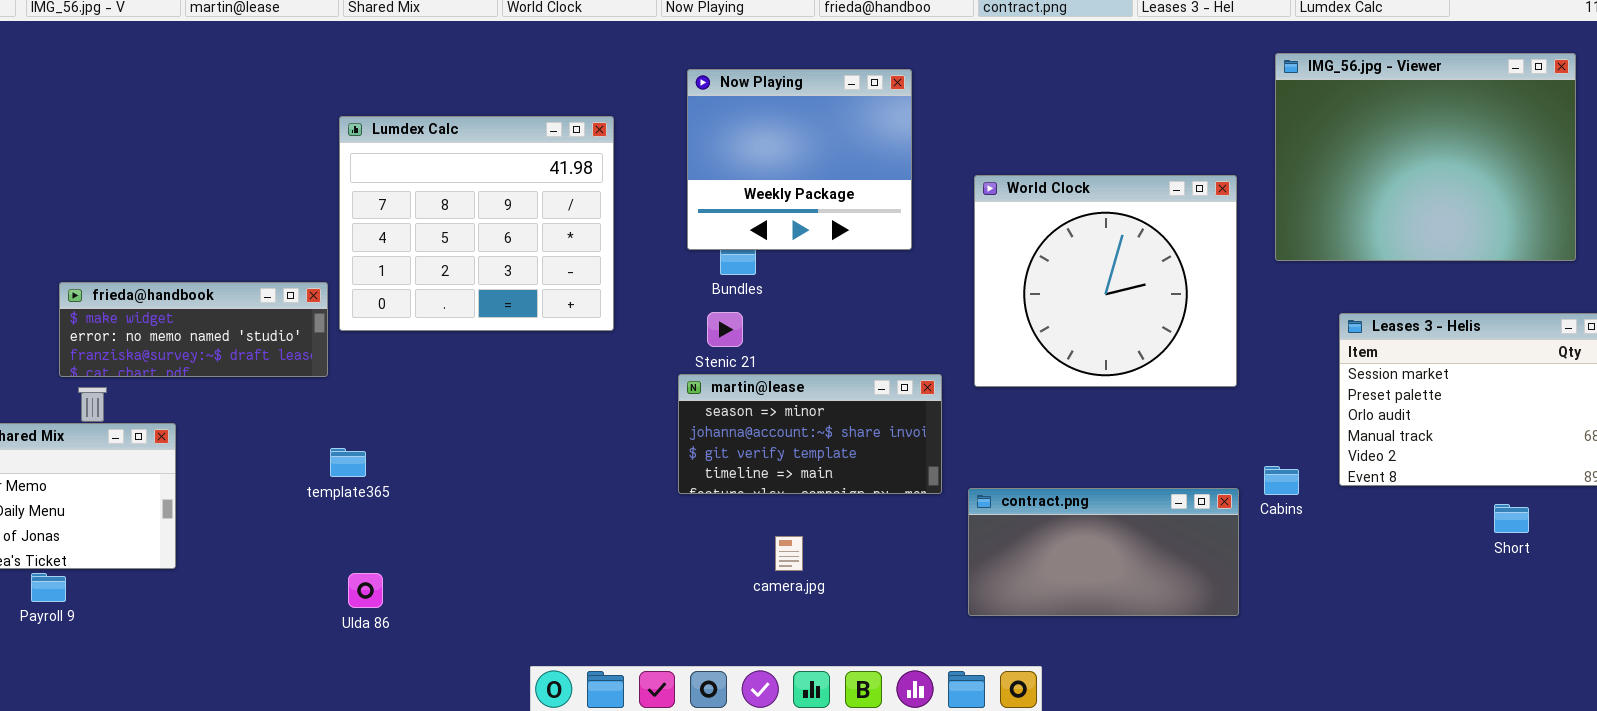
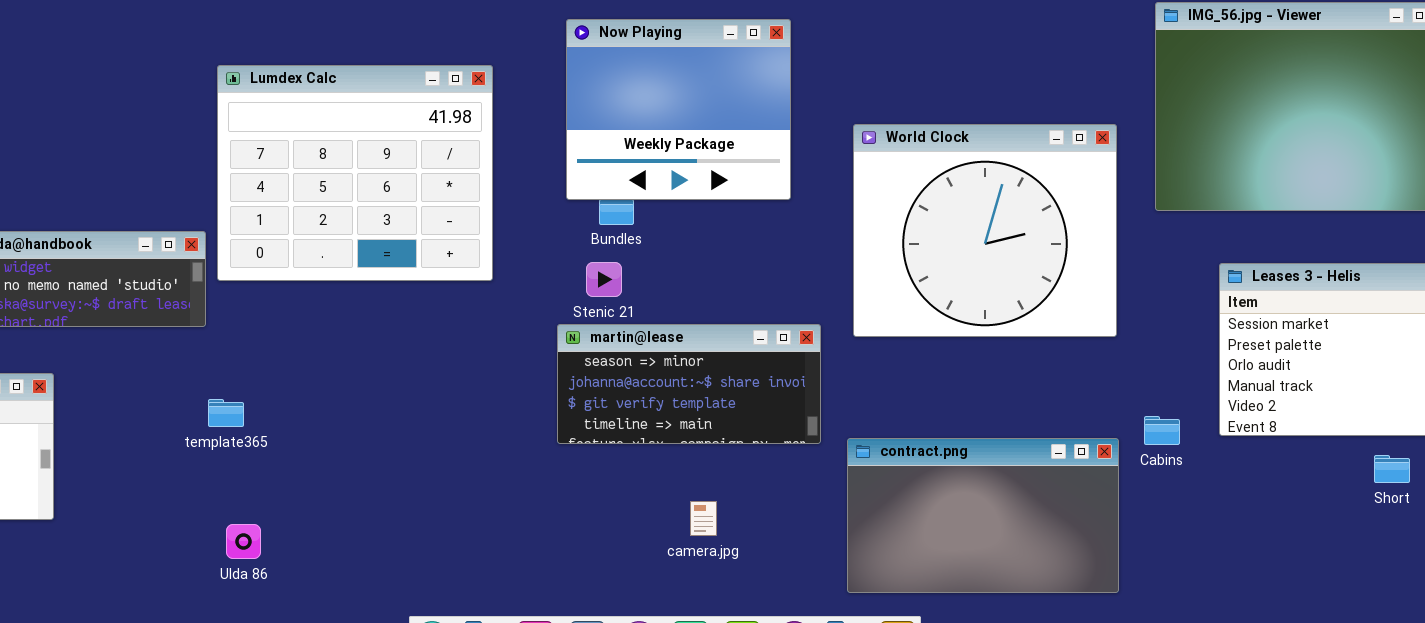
contract.png: [968,488,1239,616] -> [847,438,1119,593], resized
camera.jpg: [775,536,803,571] -> [690,501,717,536], moved

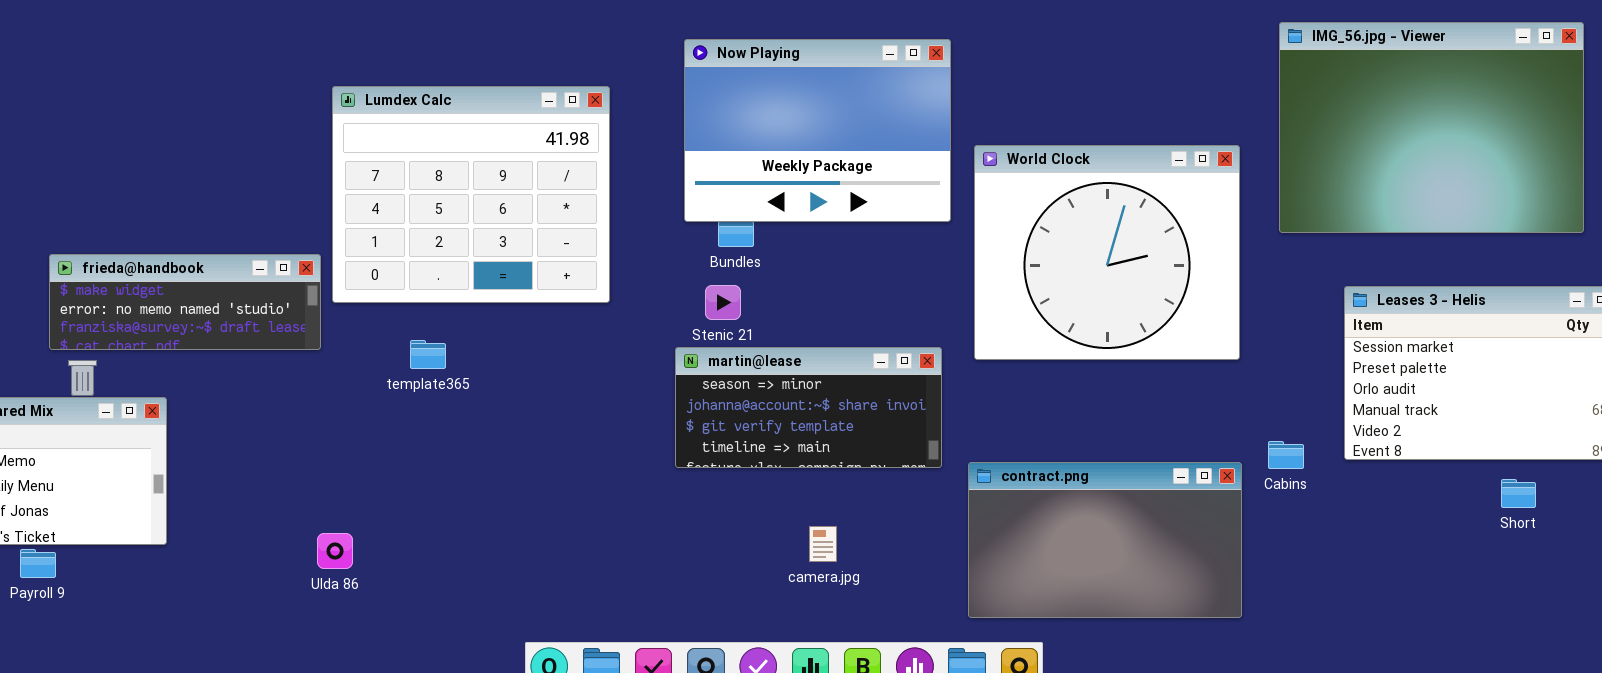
Now Playing: [566,19,791,200] -> [684,39,951,222], resized
template365: [208,399,244,427] -> [410,340,446,369], moved
Ulda 86: [226,524,261,559] -> [317,533,353,569], moved

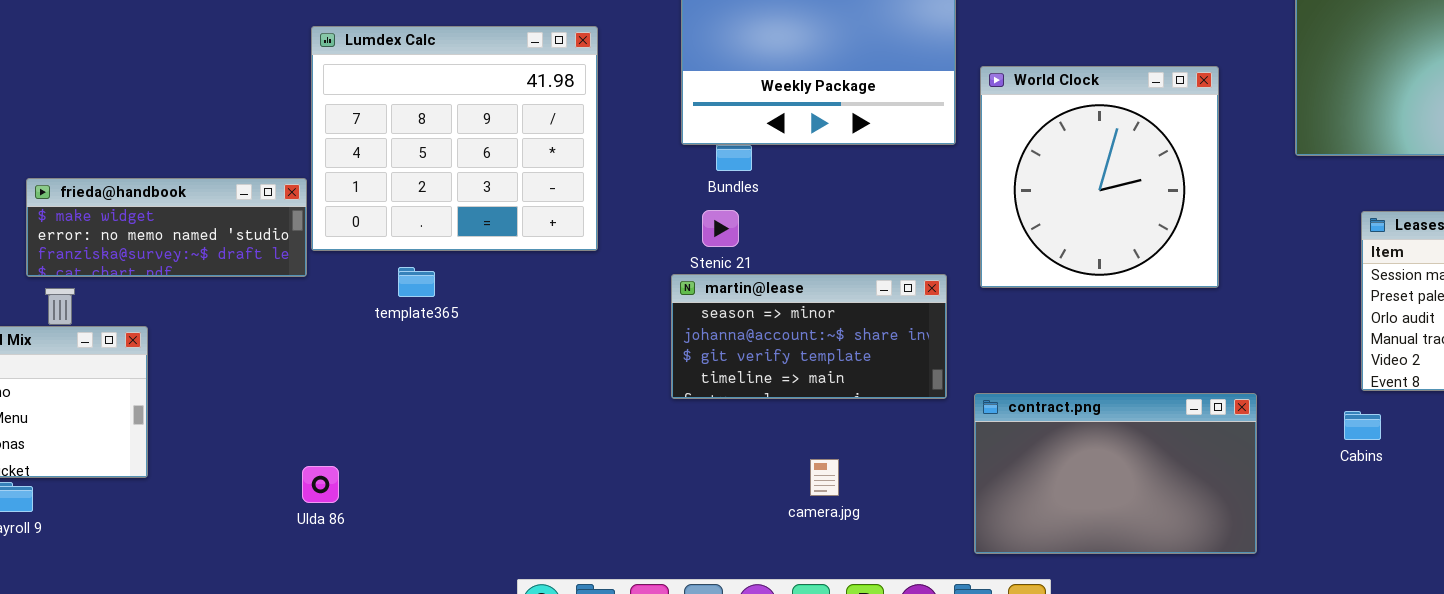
Lumdex Calc: [332,86,610,303] -> [311,26,598,251], moved
World Clock: [974,145,1240,360] -> [980,66,1219,288], resized
Cabins: [1268,441,1304,469] -> [1344,411,1381,440], moved

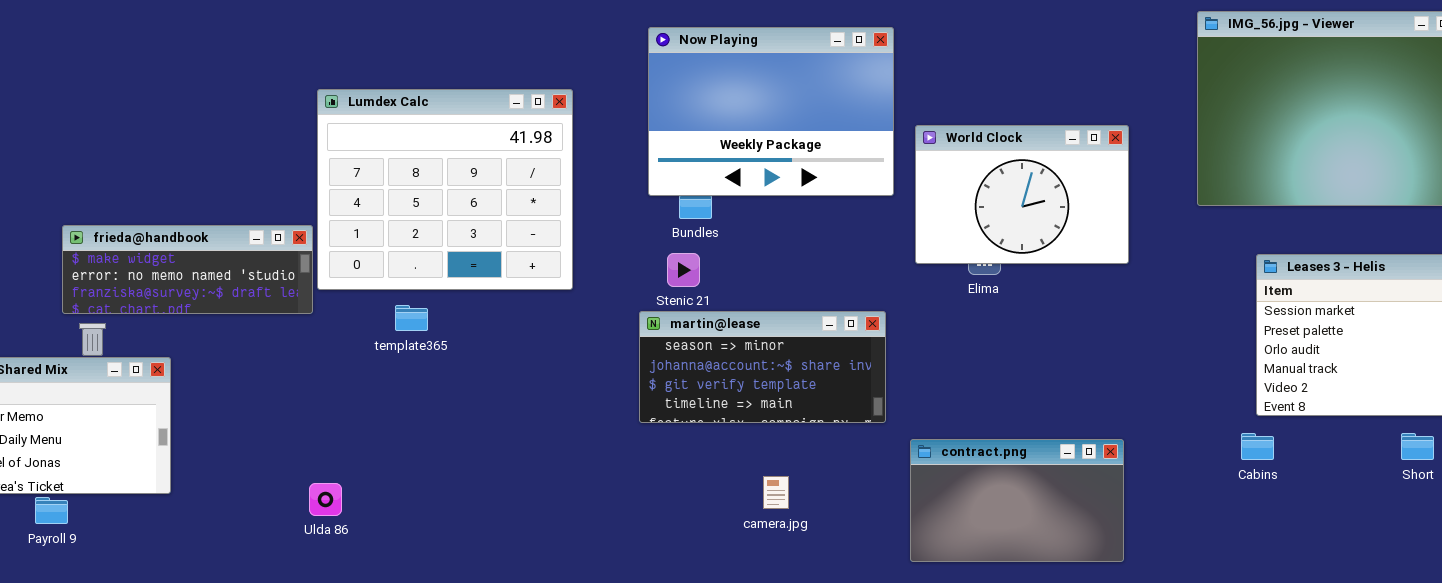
World Clock: [980,66,1219,288] -> [915,125,1129,264], resized
contract.png: [974,393,1257,554] -> [910,439,1124,562], resized

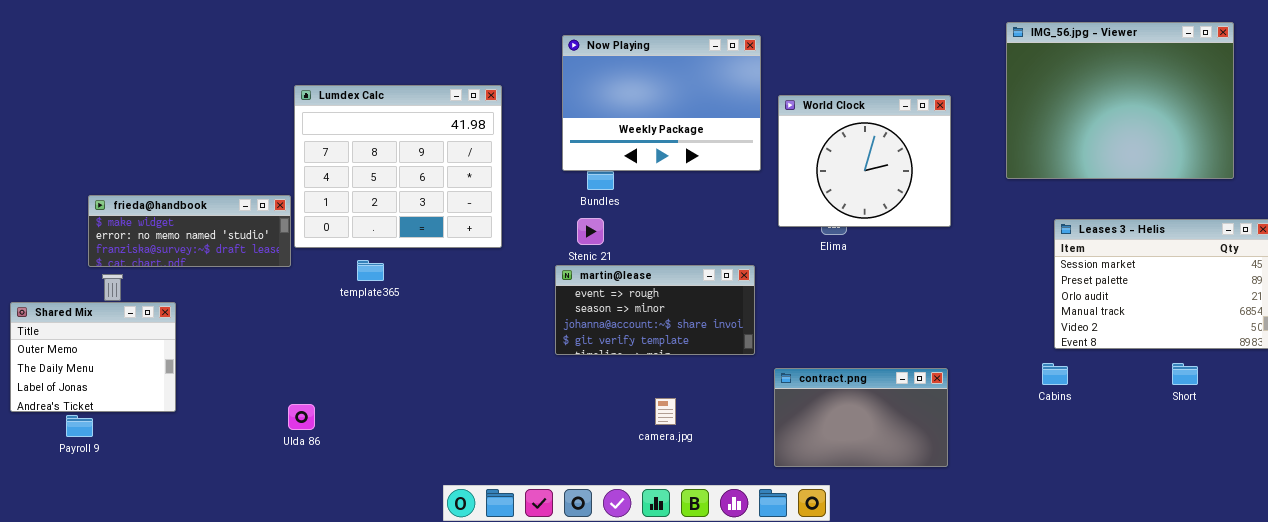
World Clock: [915,125,1129,264] -> [778,95,951,227], resized
martin@lease: [639,311,886,423] -> [555,265,755,355], scrolled up 1 row

